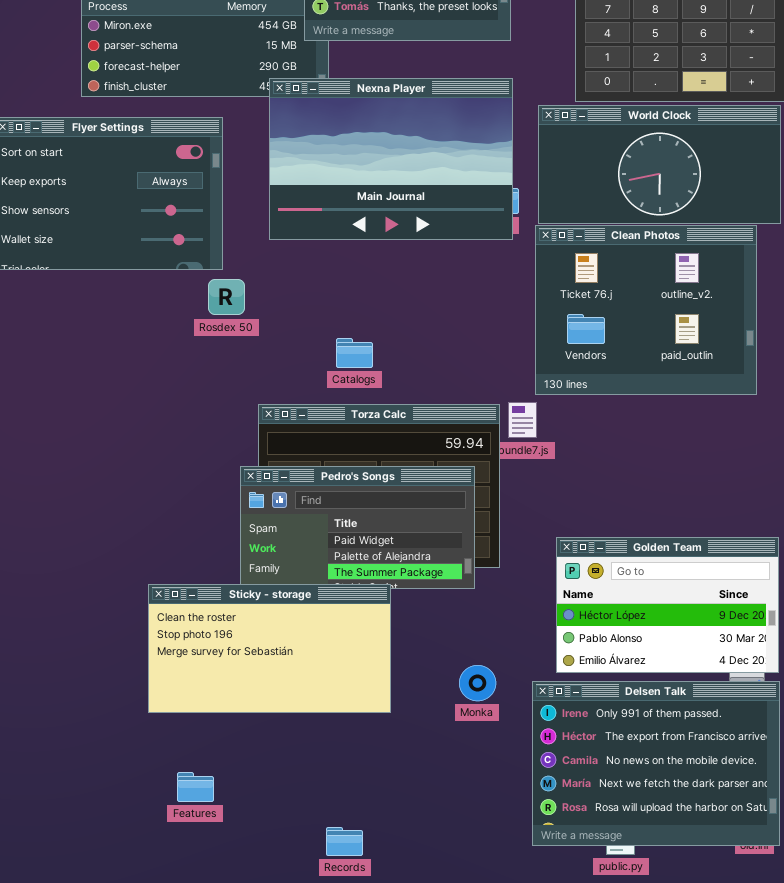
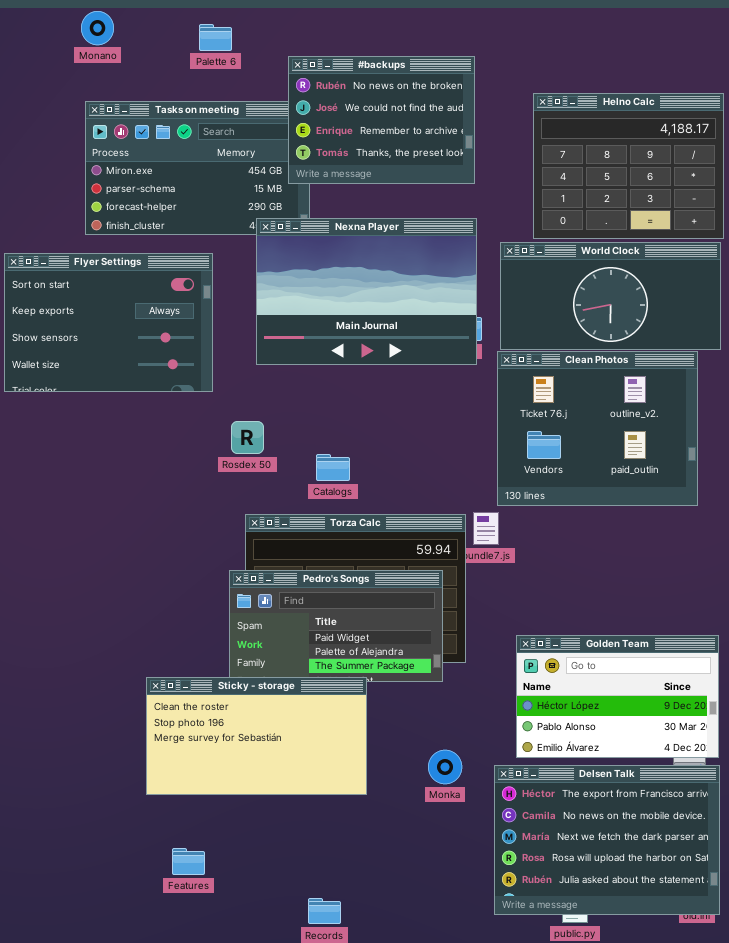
Rosdex 50: [208,279,245,315] -> [231,421,264,454], moved
Delsen Talk: [532,681,780,846] -> [494,765,720,915], scrolled down 1 row

